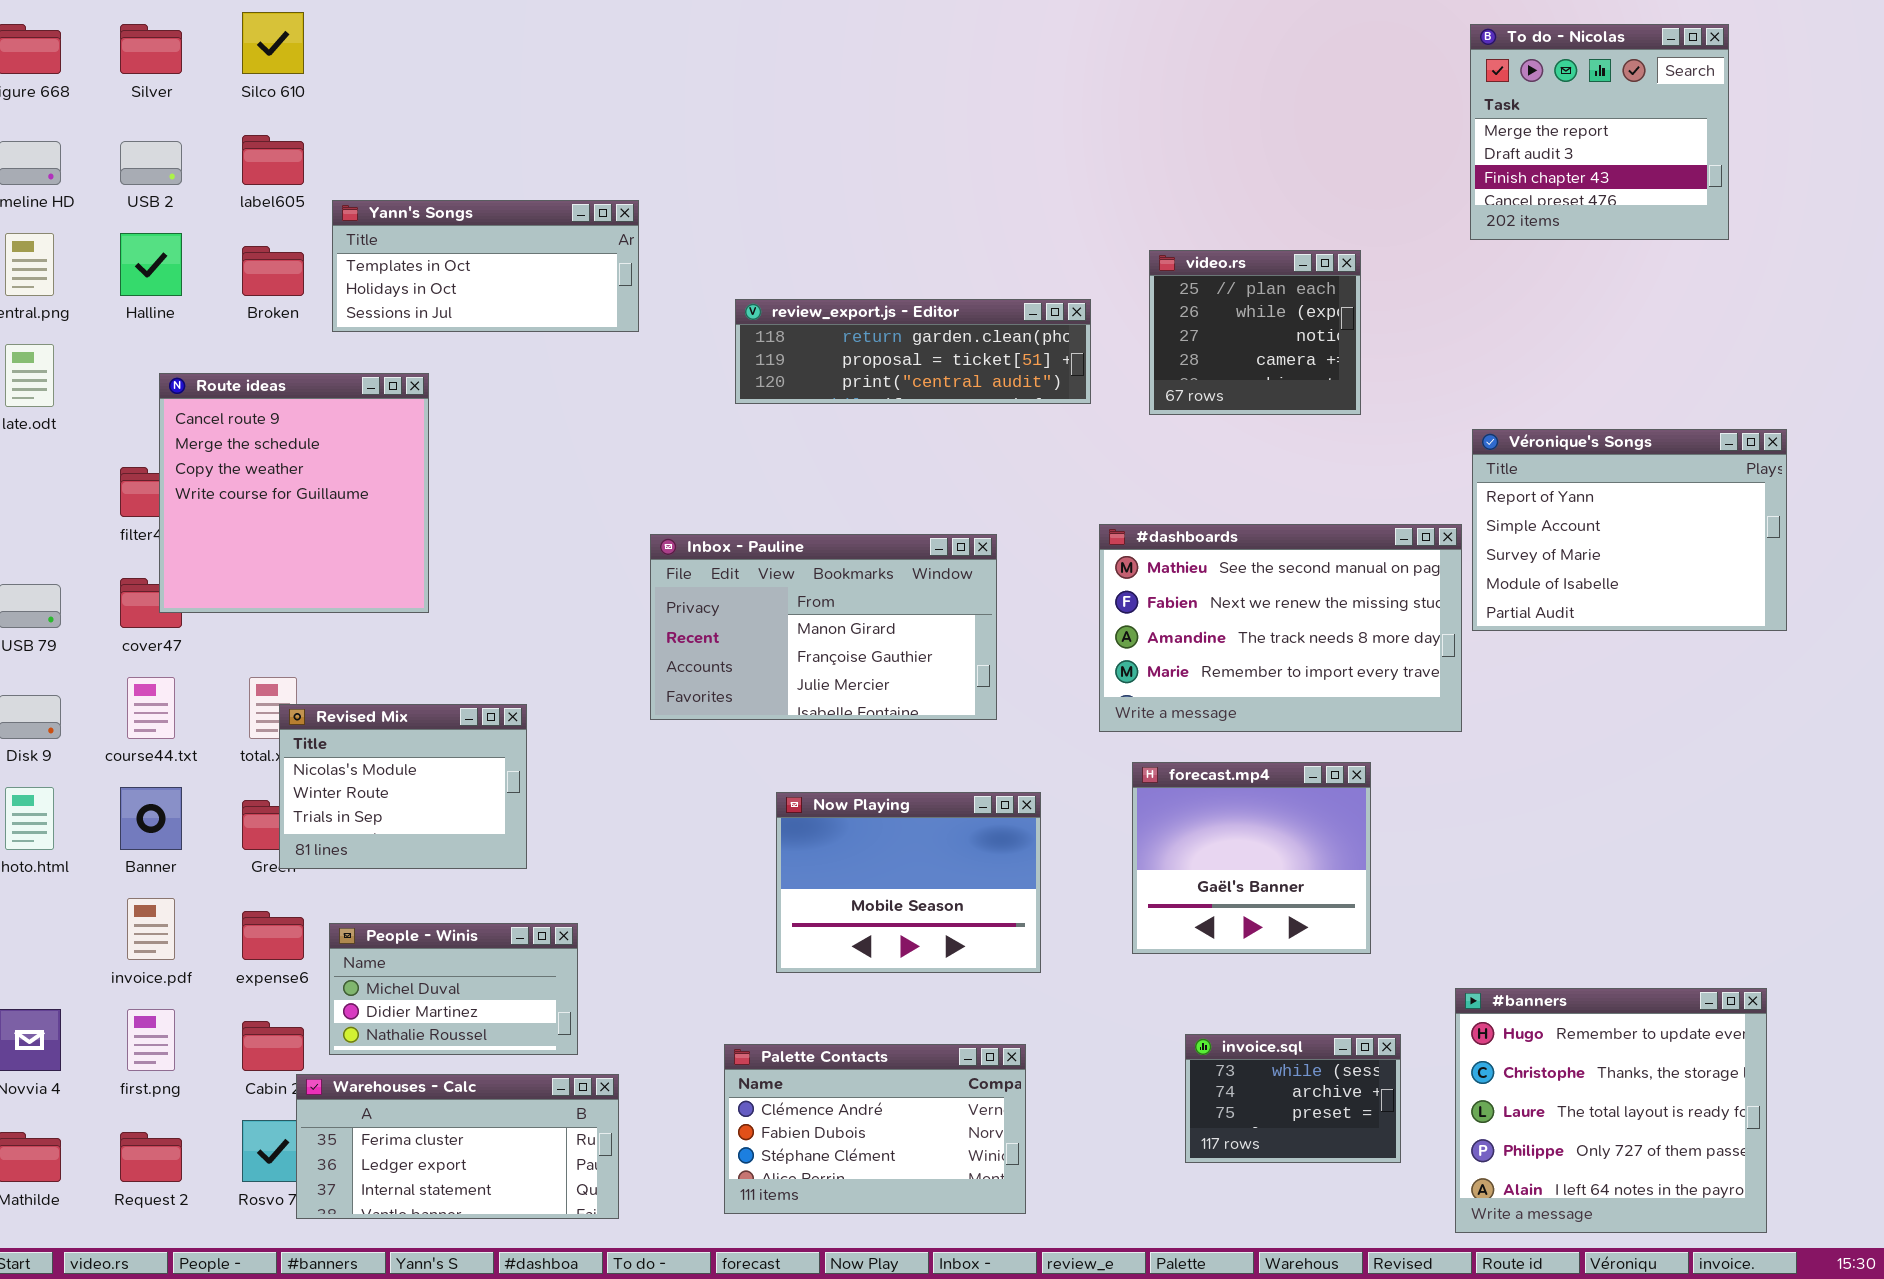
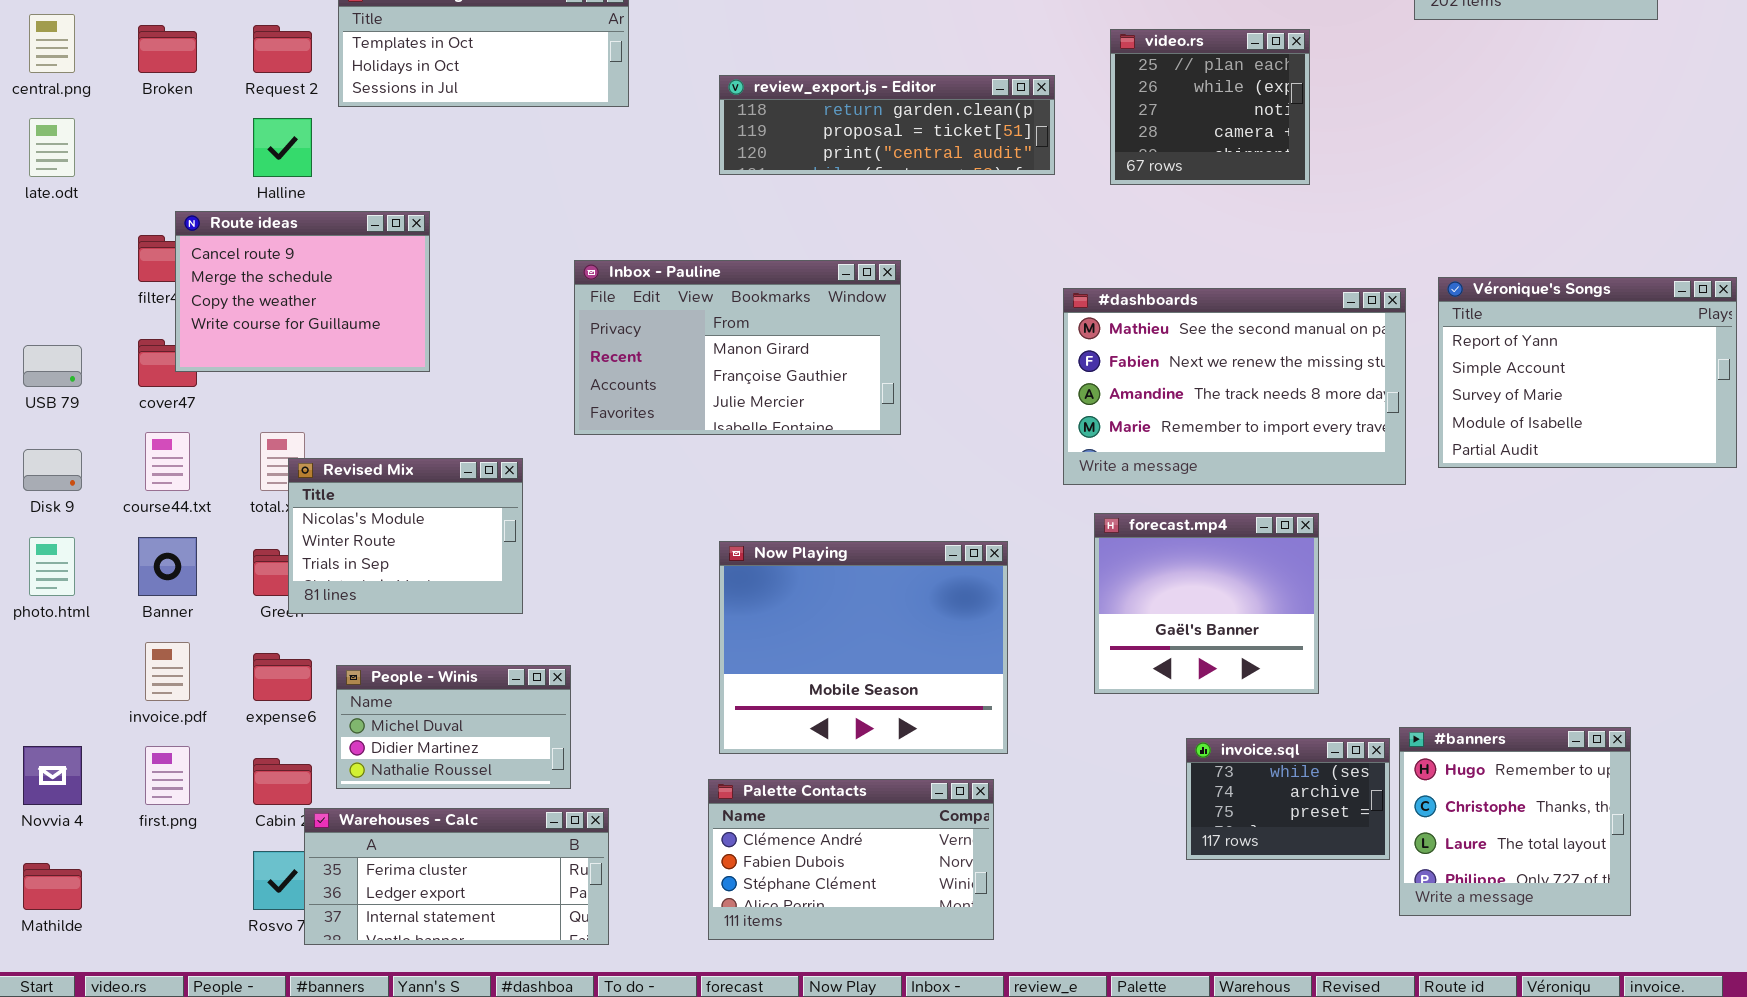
Halline: [120,233,182,296] -> [253,118,312,177], moved
Broken: [242,246,304,296] -> [138,25,197,73], moved
Route ideas: [159,373,429,613] -> [175,211,430,372], resized
Véronique's Songs: [1472,429,1787,631] -> [1438,277,1737,468], moved
Inbox - Pauline: [650,534,997,720] -> [574,260,901,435], moved
Now Playing: [776,792,1041,973] -> [719,541,1008,754], resized
#banners: [1455,988,1767,1233] -> [1399,727,1631,916], resized
invoice.sql: [1185,1034,1401,1163] -> [1186,738,1390,860], moved
Request 2: [120,1132,182,1182] -> [253,25,312,73], moved

